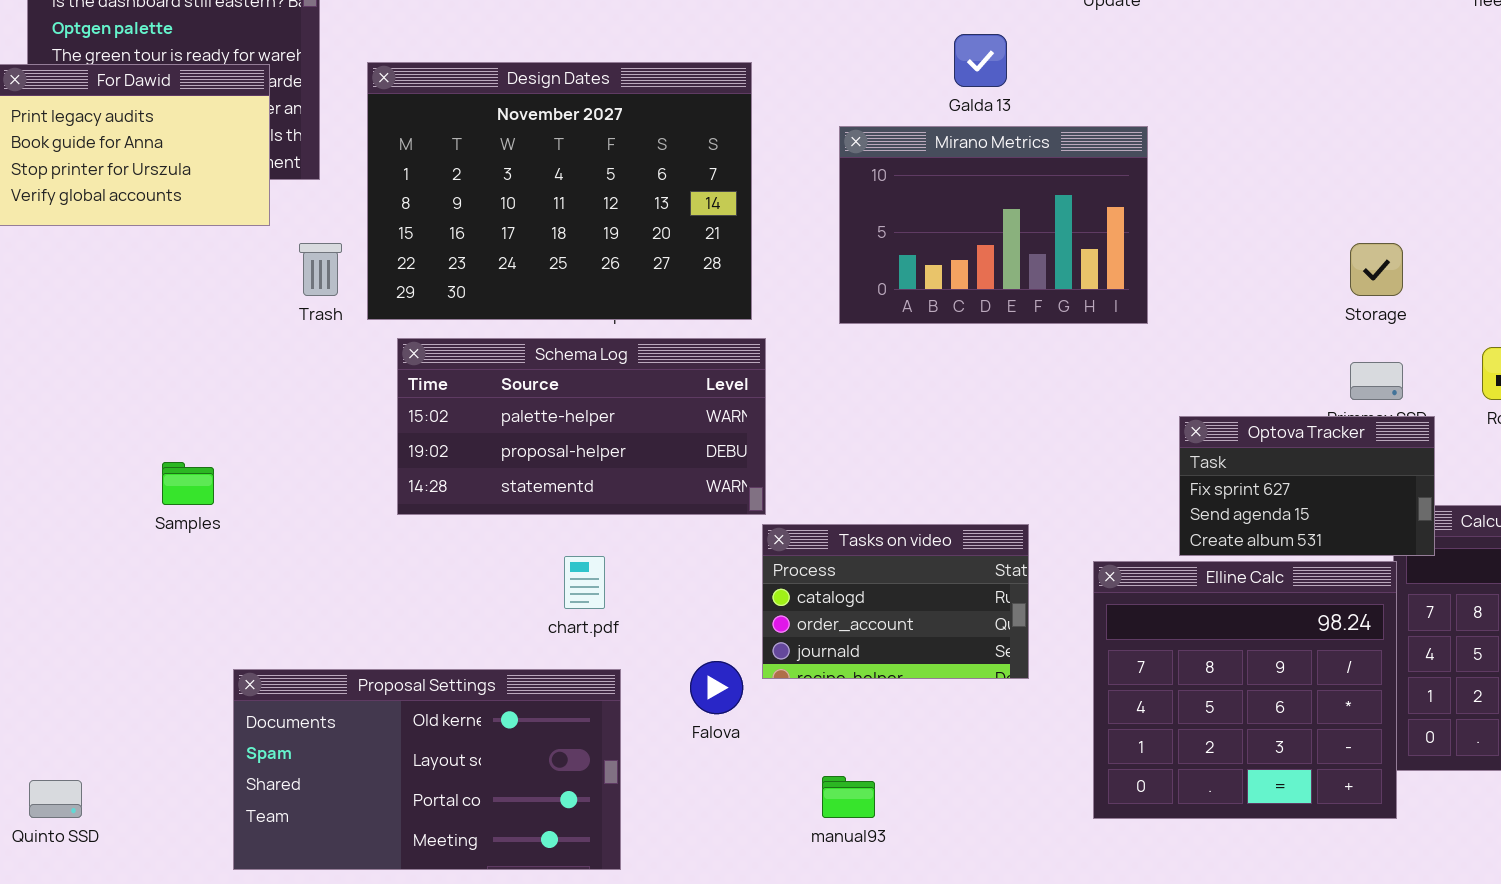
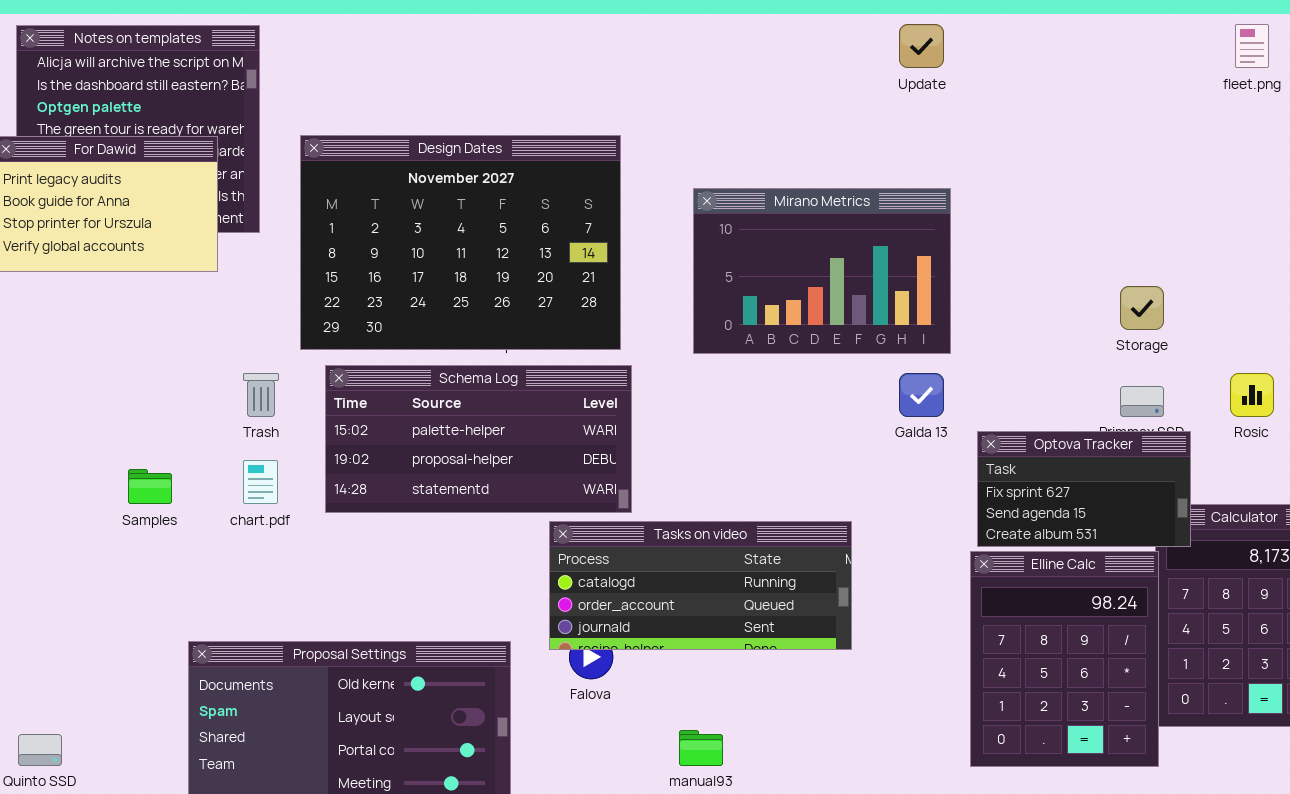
Galda 13: [954,34,1007,87] -> [899,373,944,417], moved
Trash: [299,243,342,296] -> [243,373,279,417], moved
Tasks on video: [762,524,1029,679] -> [549,521,852,650], resized
chart.pdf: [564,556,605,609] -> [243,460,278,504], moved
Elline Calc: [1093,561,1397,819] -> [970,551,1159,767], resized

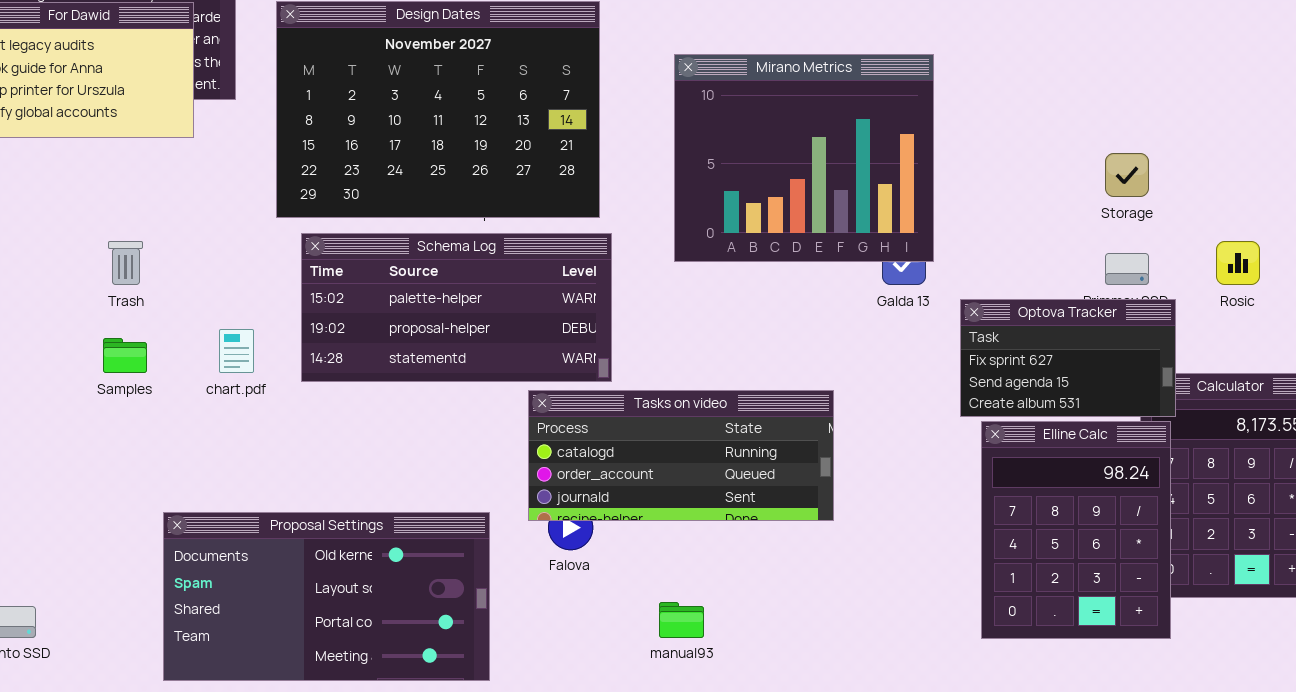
Mirano Metrics: [693,188,951,354] -> [674,54,934,262], resized
Trash: [243,373,279,417] -> [108,241,143,285], moved
Elline Calc: [970,551,1159,767] -> [981,421,1171,639], moved

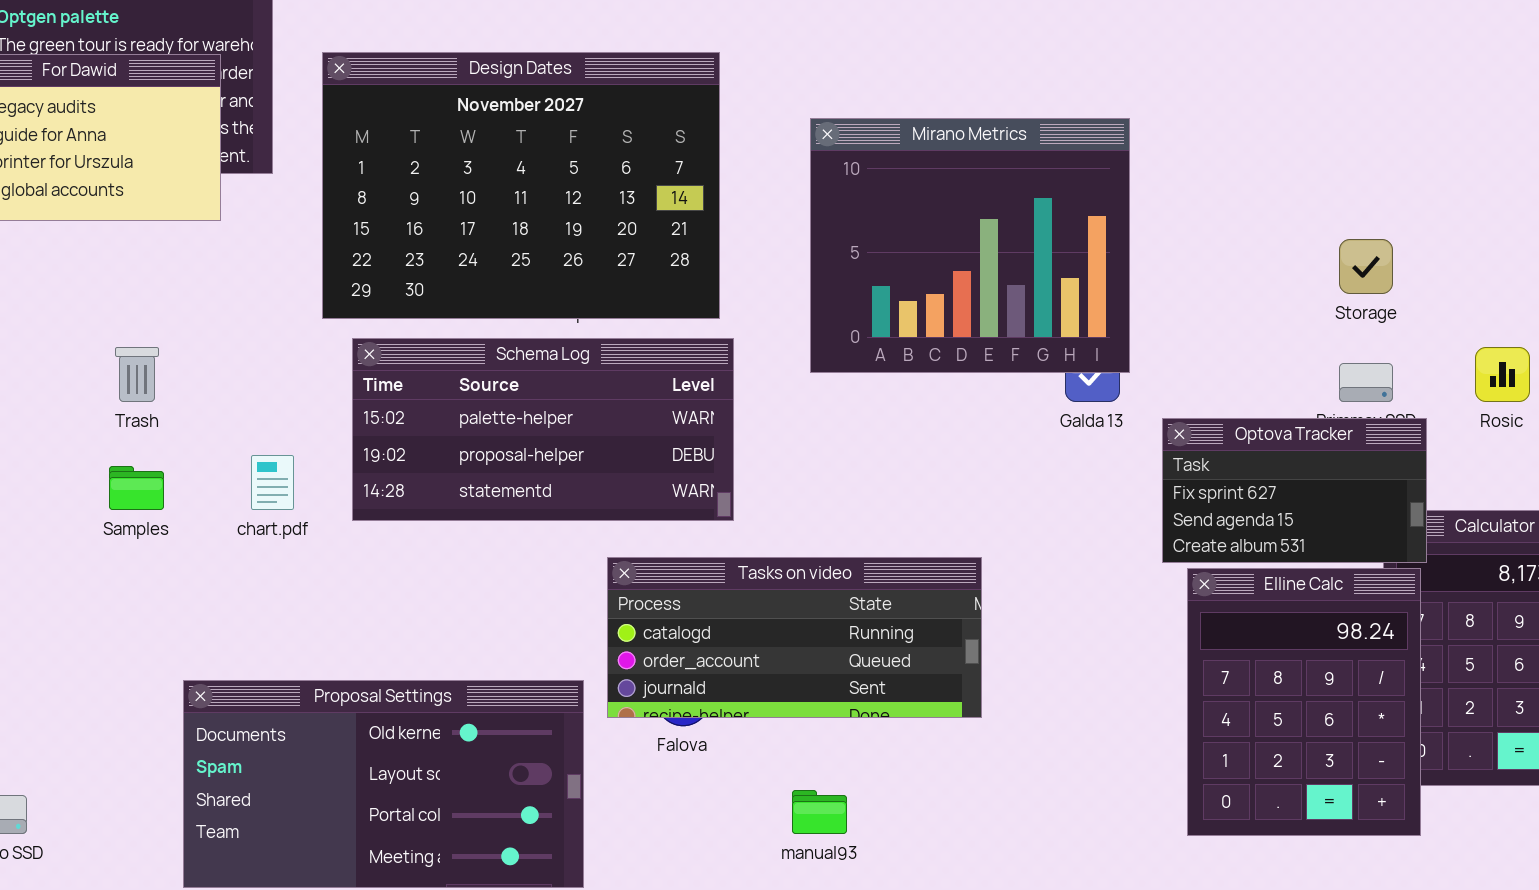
Tasks on video: [528,390,834,521] -> [607,557,982,718], moved

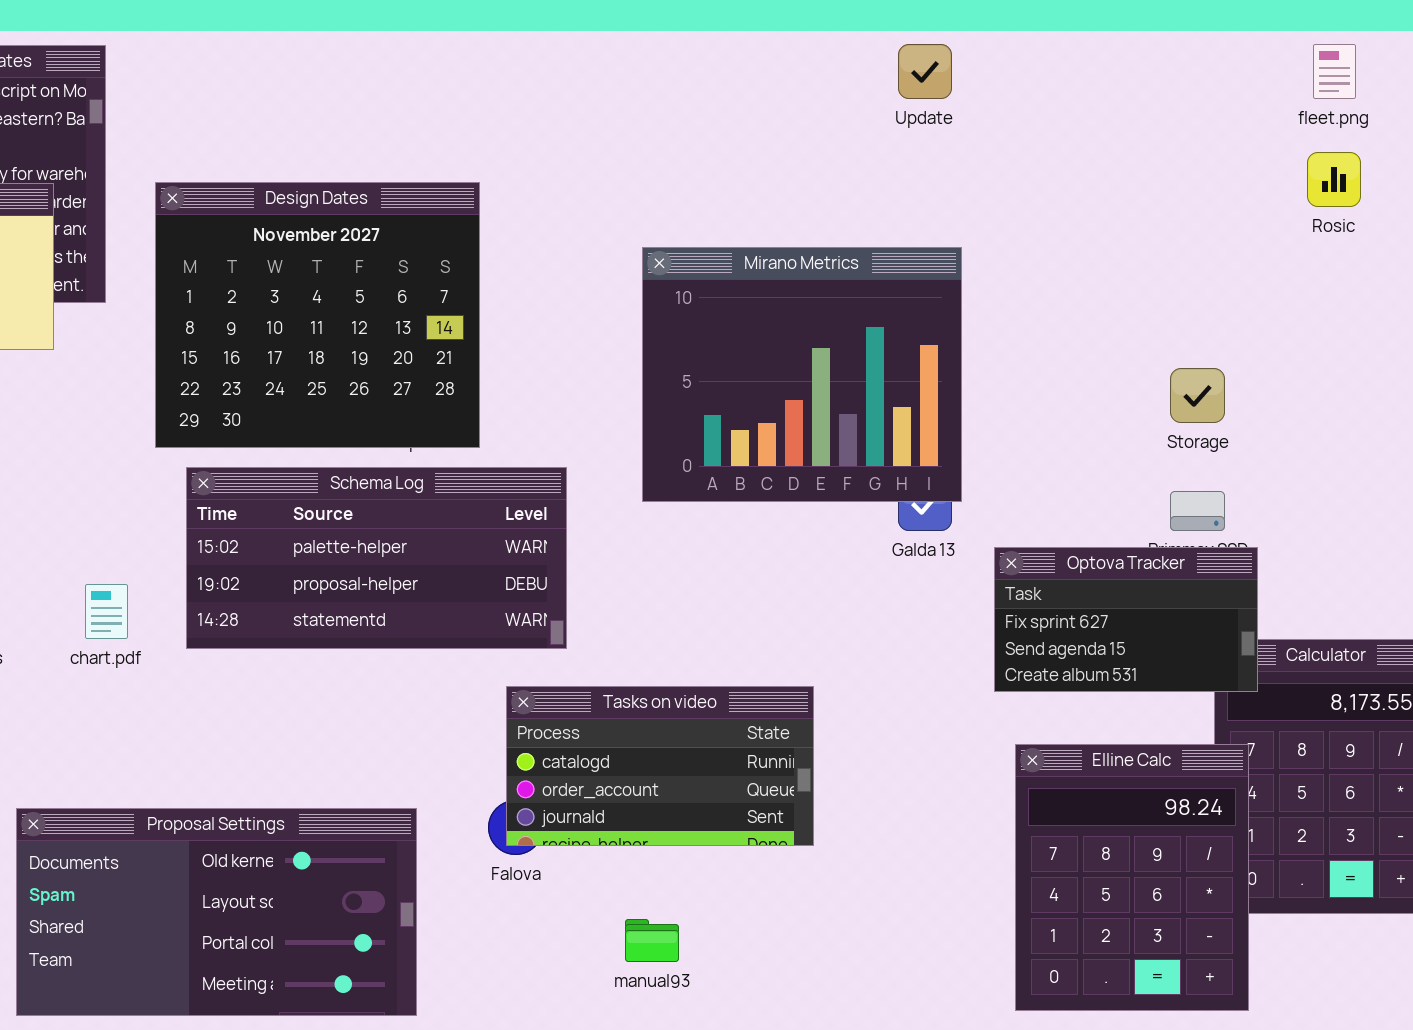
Design Dates: [322,52,720,319] -> [155,182,480,448], resized
Rosic: [1475,347,1530,402] -> [1307,152,1361,207], moved
Tasks on video: [607,557,982,718] -> [506,686,814,846], resized
Elline Calc: [1187,568,1421,836] -> [1015,744,1249,1011], moved

